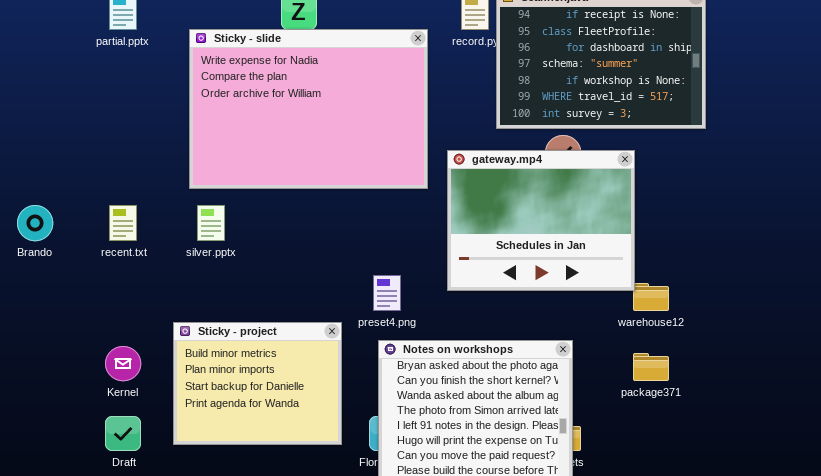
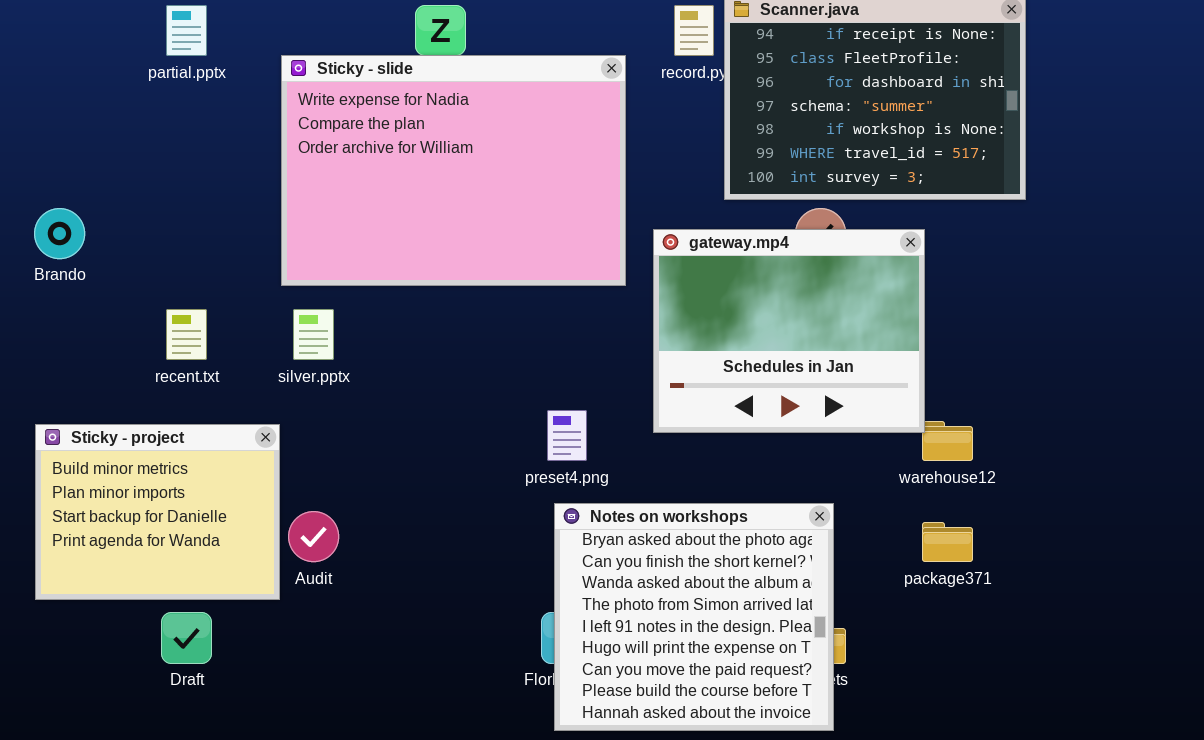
Brando: [17,205,53,241] -> [34,208,85,259], moved
Sticky - project: [173,322,342,445] -> [35,424,280,600], moved

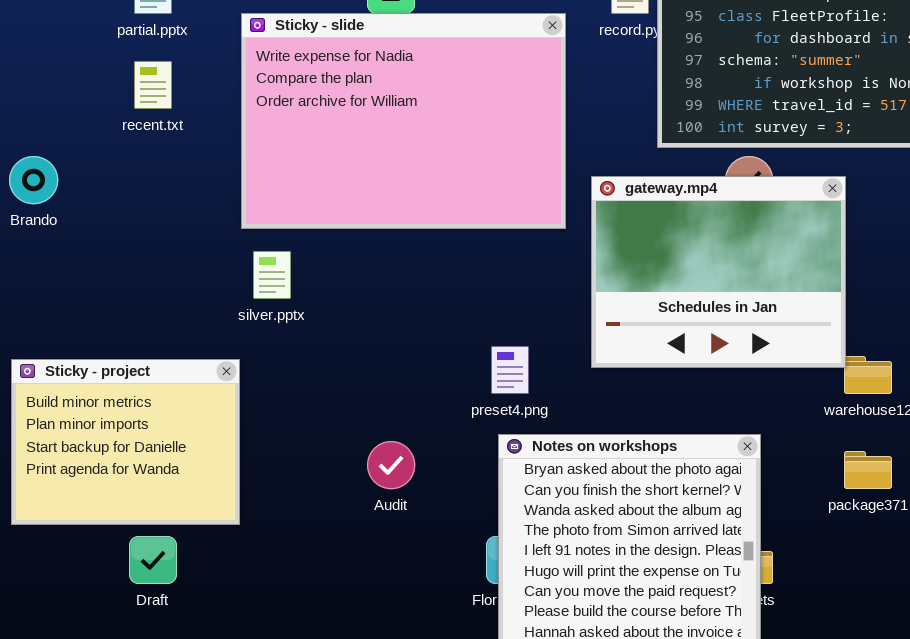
recent.txt: [166,309,207,360] -> [134,61,172,109], moved
Audit: [288,511,339,562] -> [367,441,415,489], moved

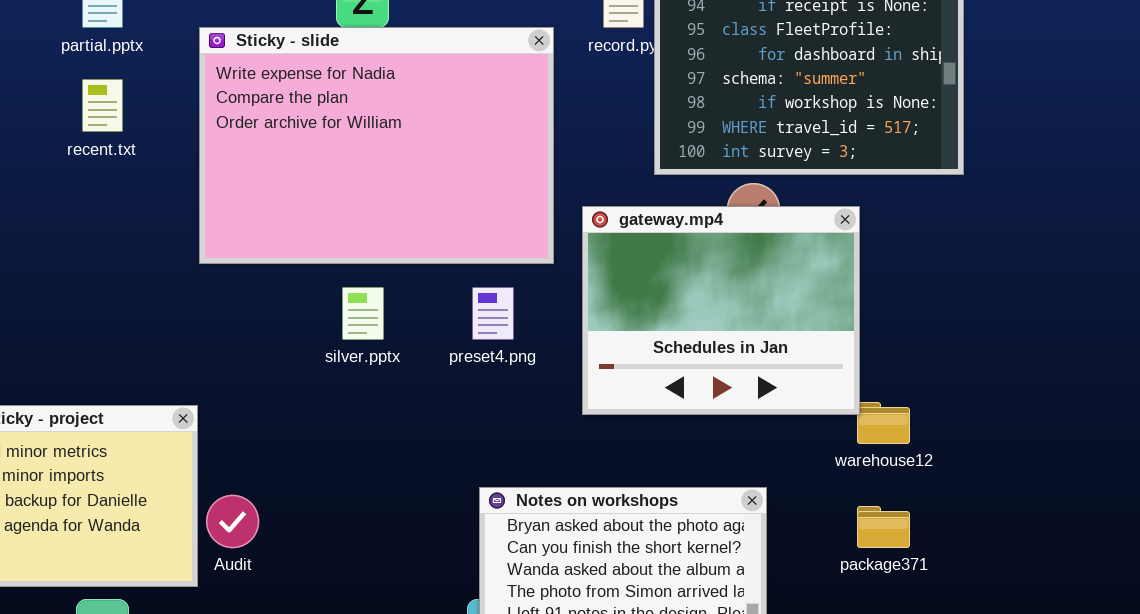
silver.pptx: [253,251,291,299] -> [342,287,384,340], moved
preset4.png: [491,346,529,394] -> [472,287,514,340], moved
Audit: [367,441,415,489] -> [206,495,259,548], moved

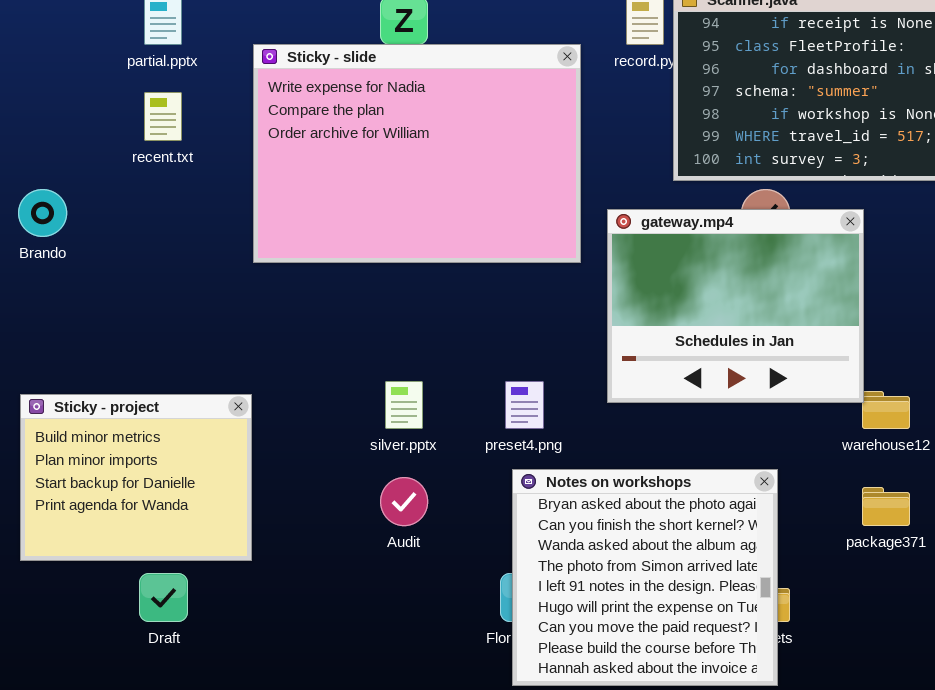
silver.pptx: [342,287,384,340] -> [385,381,423,429], moved
preset4.png: [472,287,514,340] -> [505,381,544,429], moved
Audit: [206,495,259,548] -> [380,477,428,526], moved

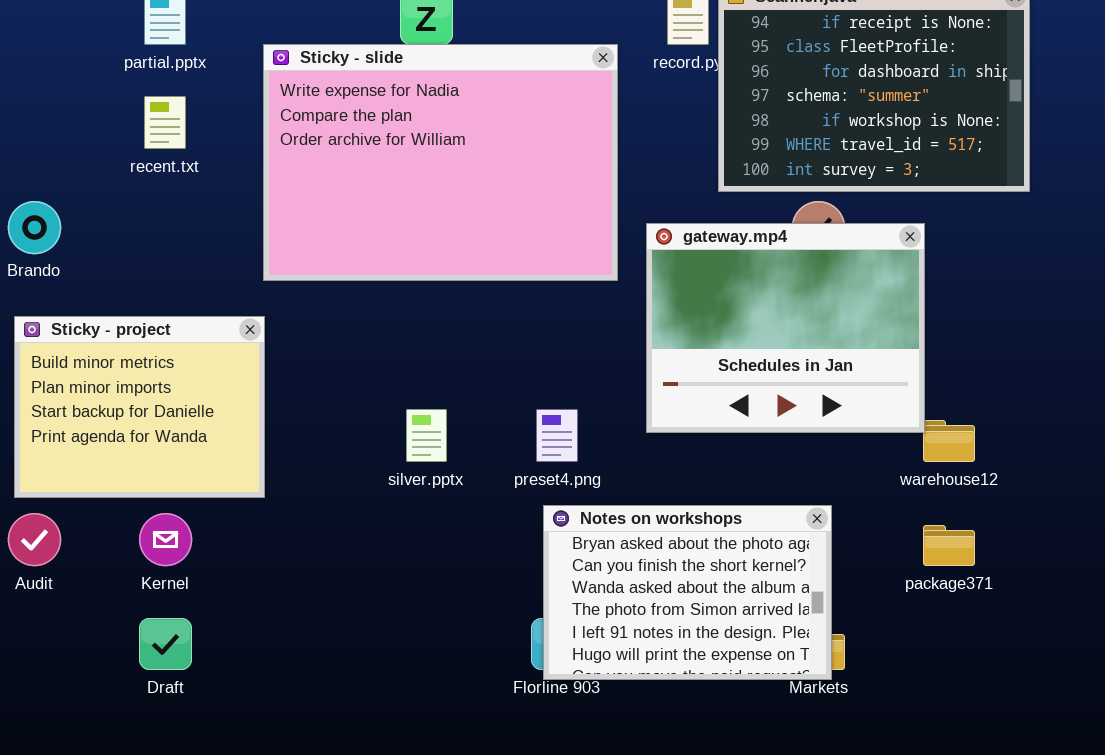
Sticky - project: [20,394,252,561] -> [14,316,265,498], moved
Notes on workshops: [512,469,778,686] -> [543,505,832,680], resized
Audit: [380,477,428,526] -> [8,513,61,566], moved

